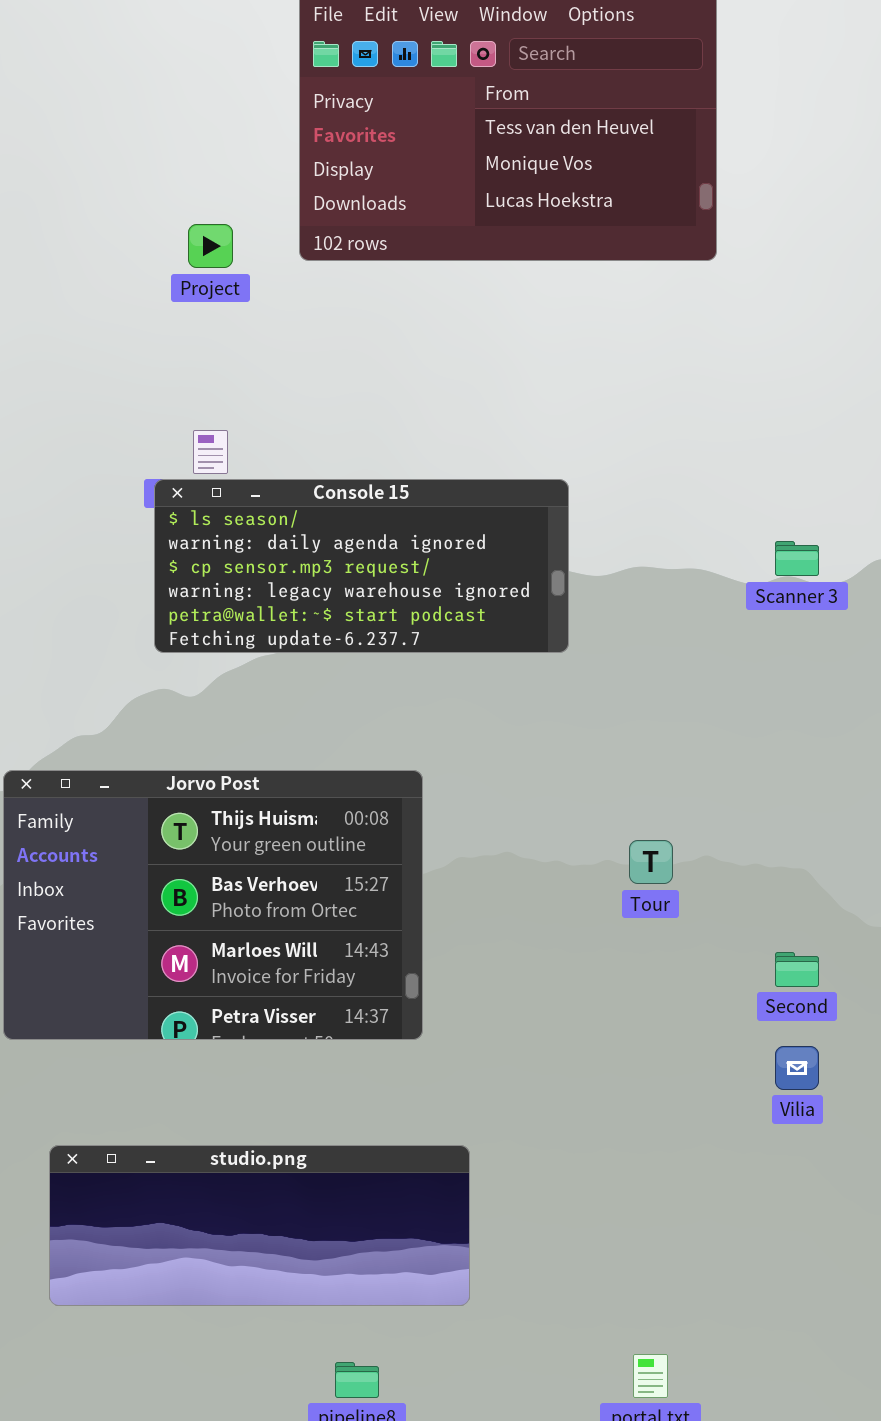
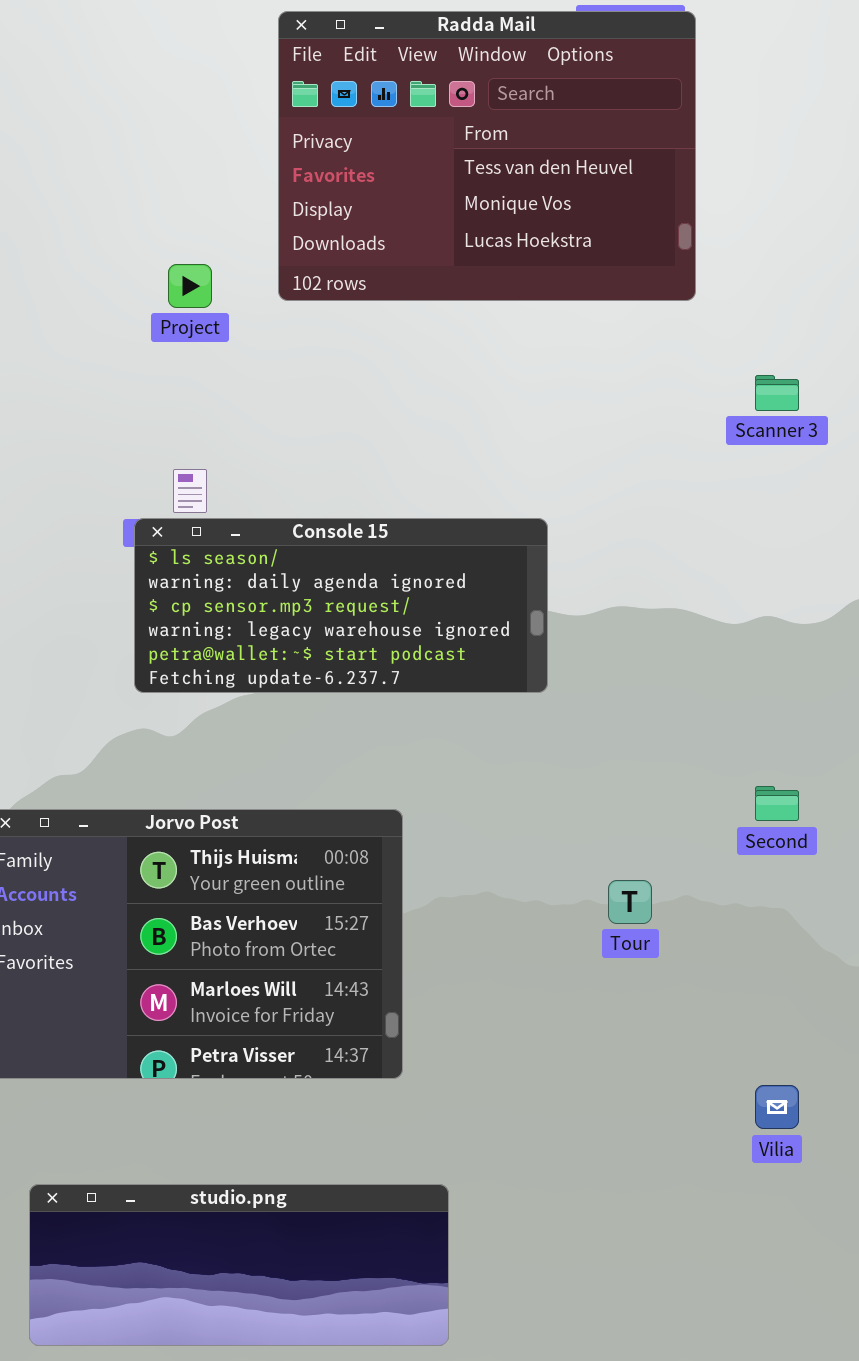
Scanner 3: [775,541,819,576] -> [755,375,799,411], moved
Second: [775,952,819,987] -> [755,786,799,821], moved

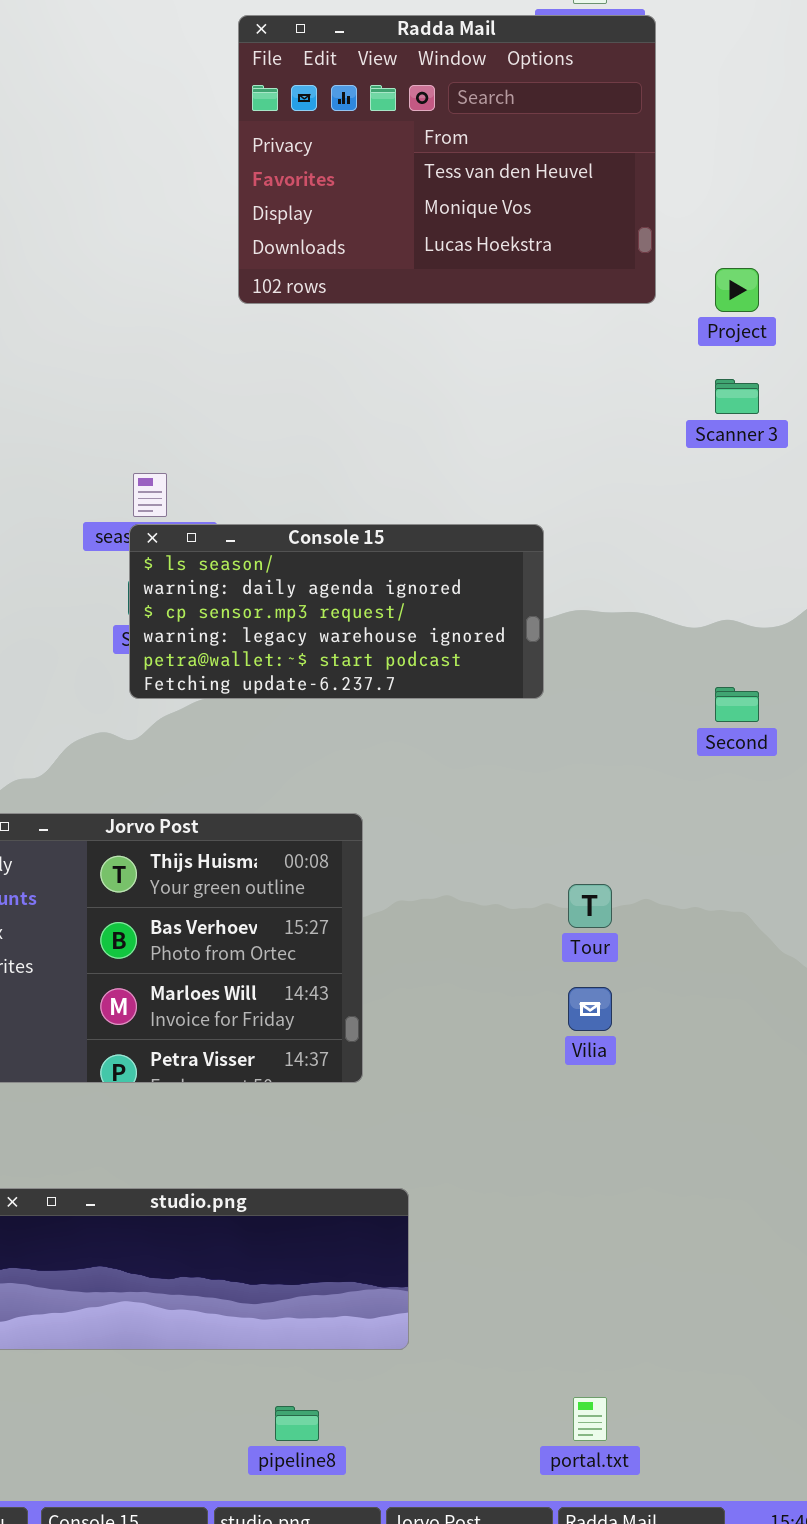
Project: [168,264,212,308] -> [715,268,759,312], moved
Console 15: [134,518,548,693] -> [129,524,544,699], moved
Second: [755,786,799,821] -> [715,687,759,722], moved
Vilia: [755,1085,799,1129] -> [568,987,612,1031], moved

